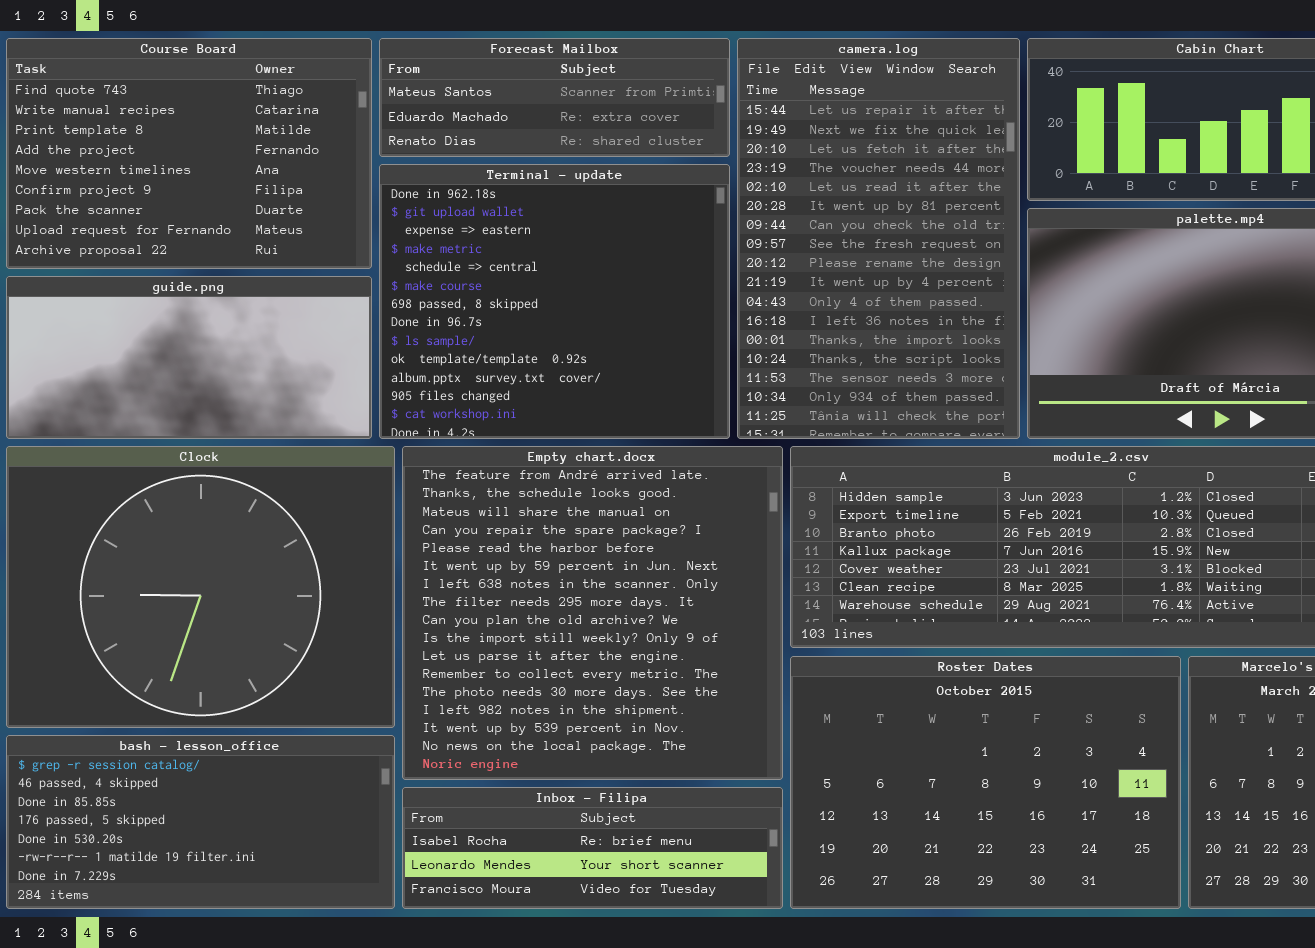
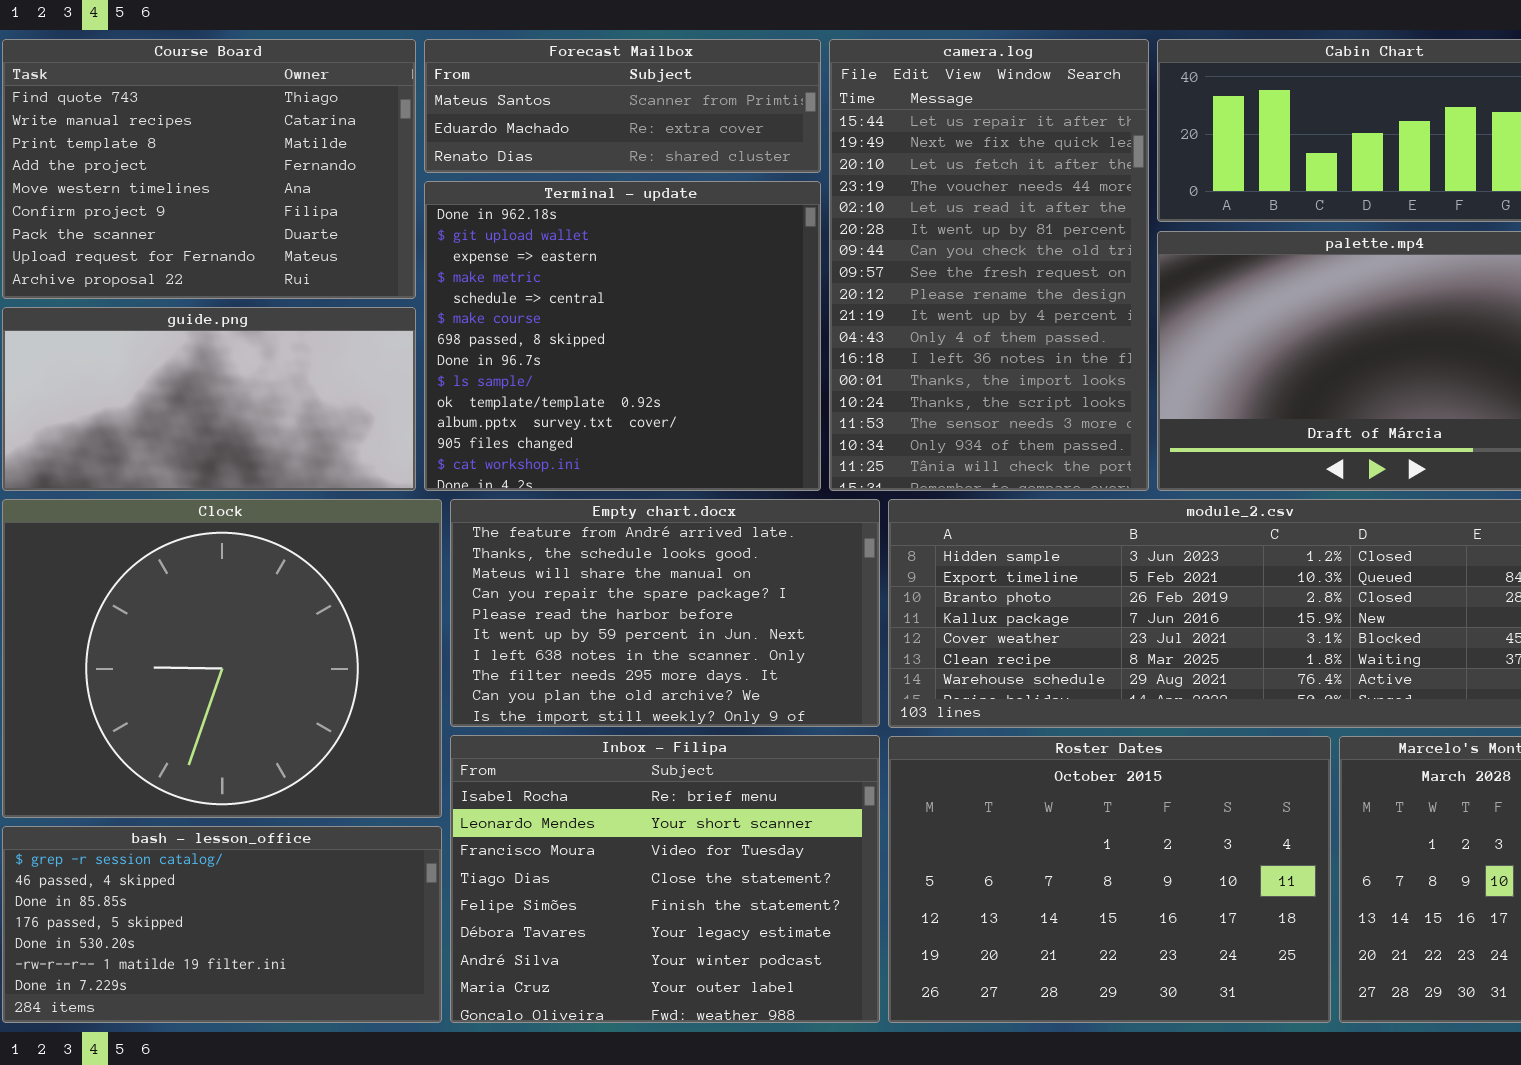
Empty chart.docx: [402,446,783,780] -> [450,499,880,727], resized
Inbox - Filipa: [402,787,783,909] -> [450,735,880,1023], resized

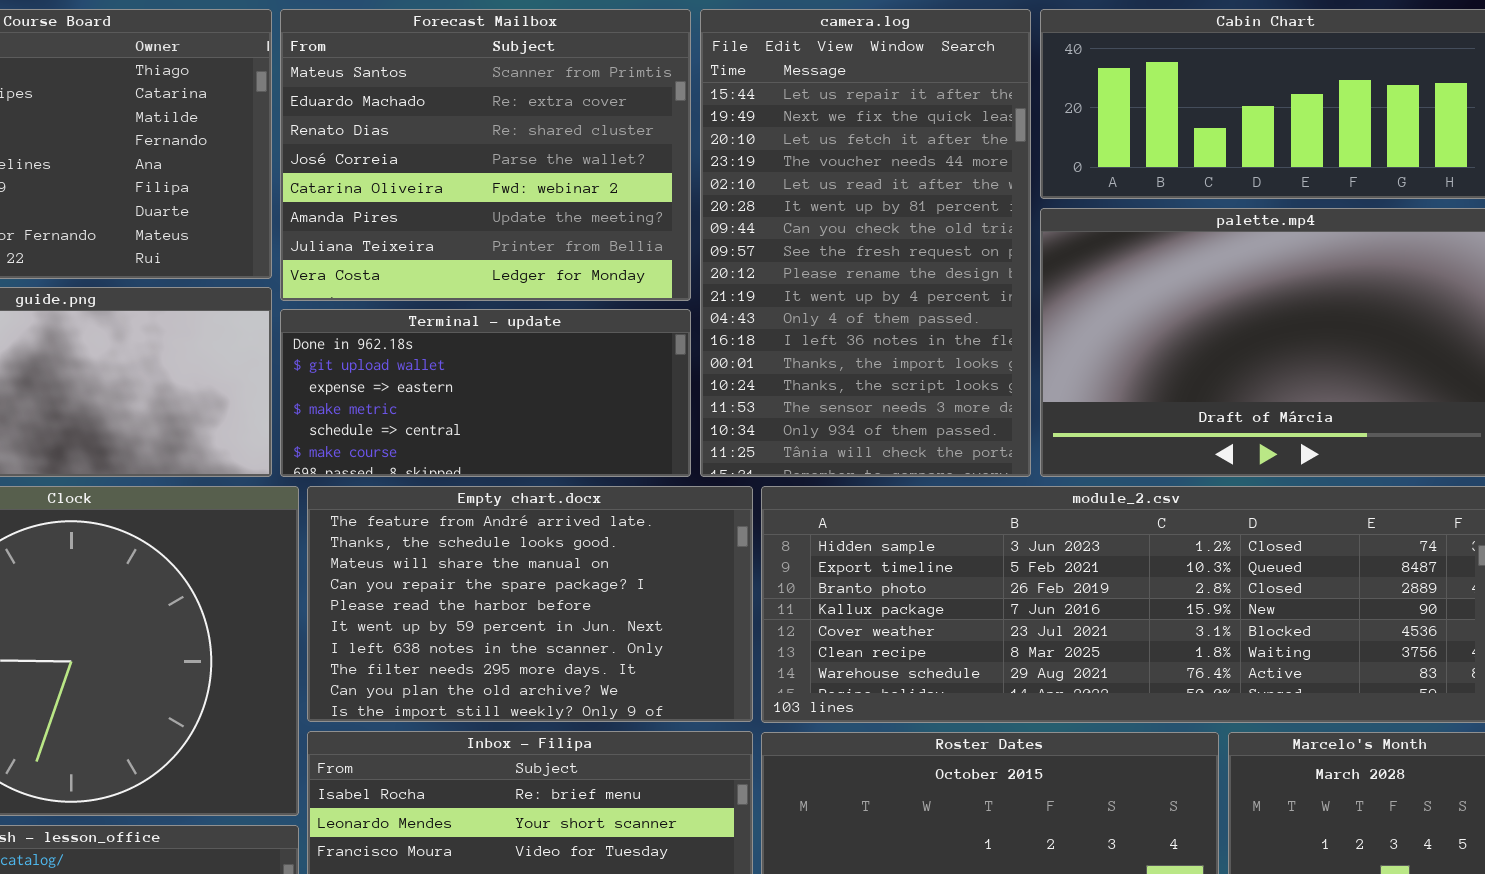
Forecast Mailbox: [424,39,821,173] -> [280,9,691,301], resized
Terminal - update: [424,181,821,491] -> [280,309,691,477], resized

